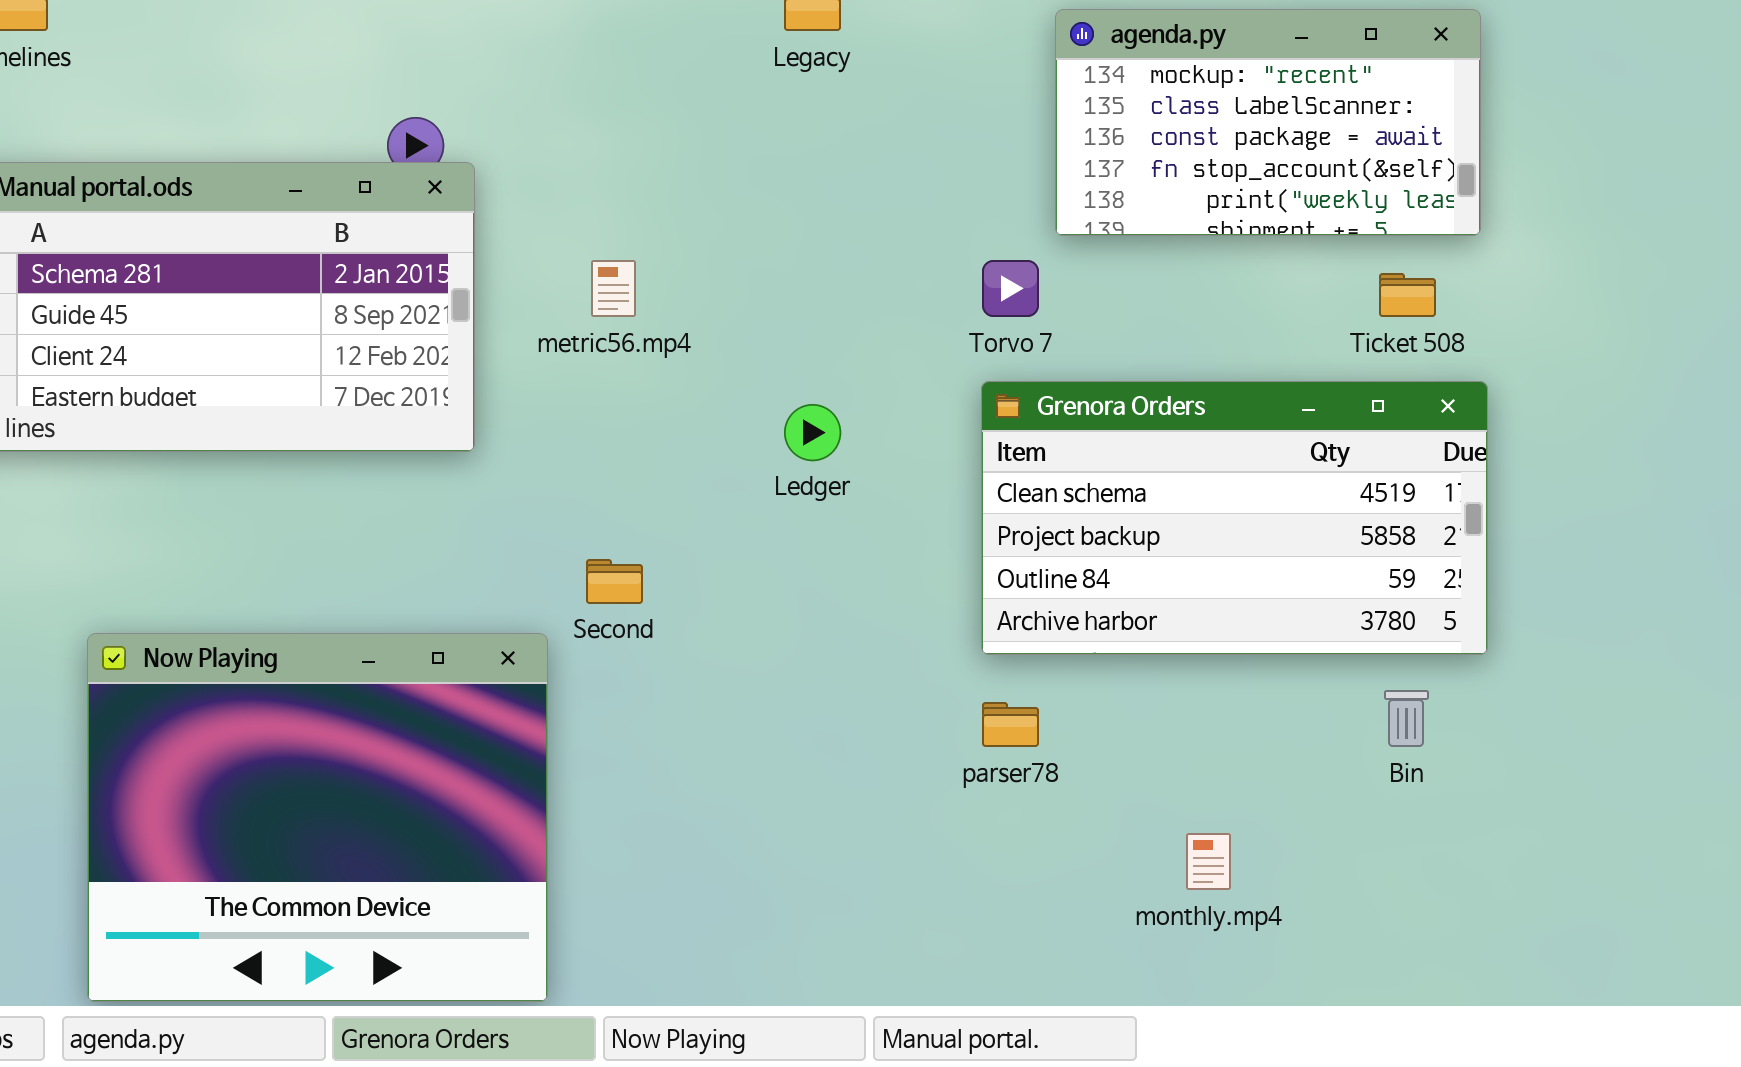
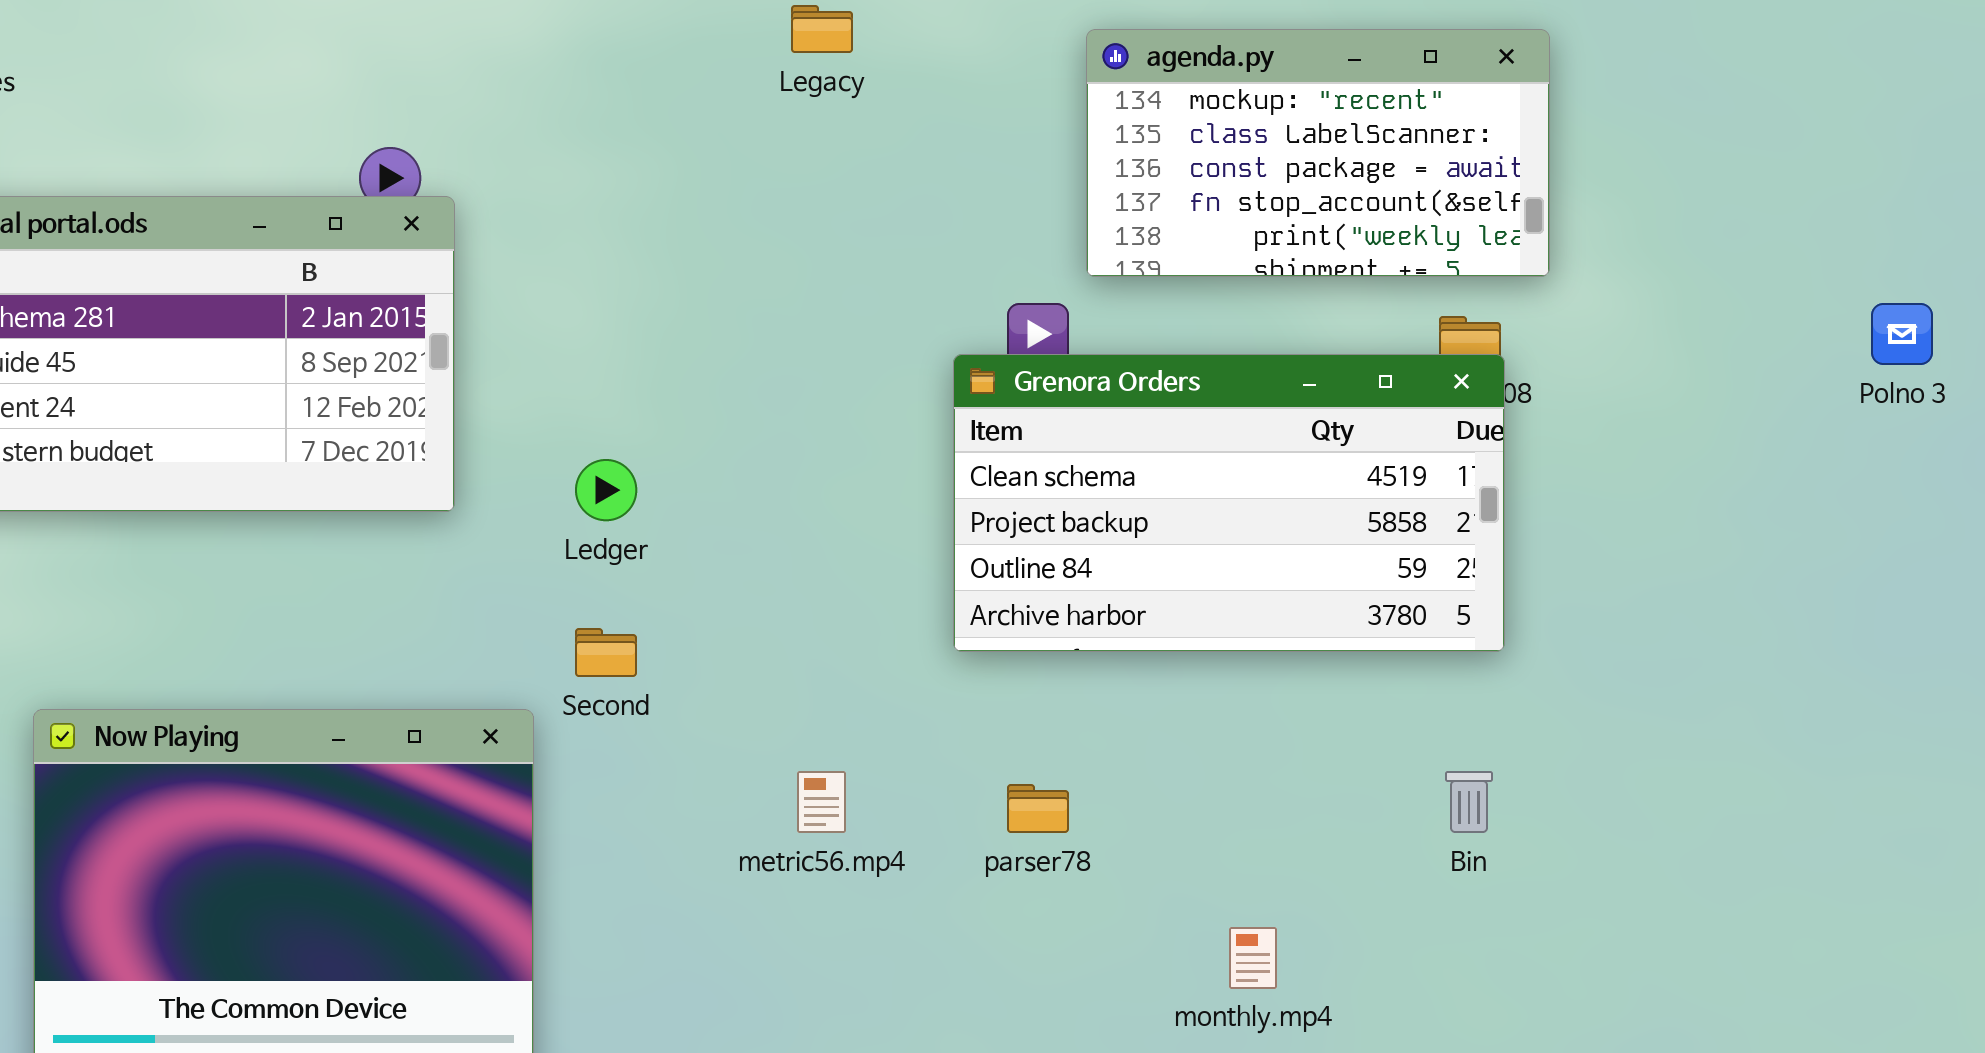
metric56.mp4: [591,260,636,317] -> [797,771,846,833], moved
Grenora Orders: [981,381,1488,655] -> [953,354,1505,652], moved
Ledger: [784,404,841,461] -> [575,459,637,521], moved

